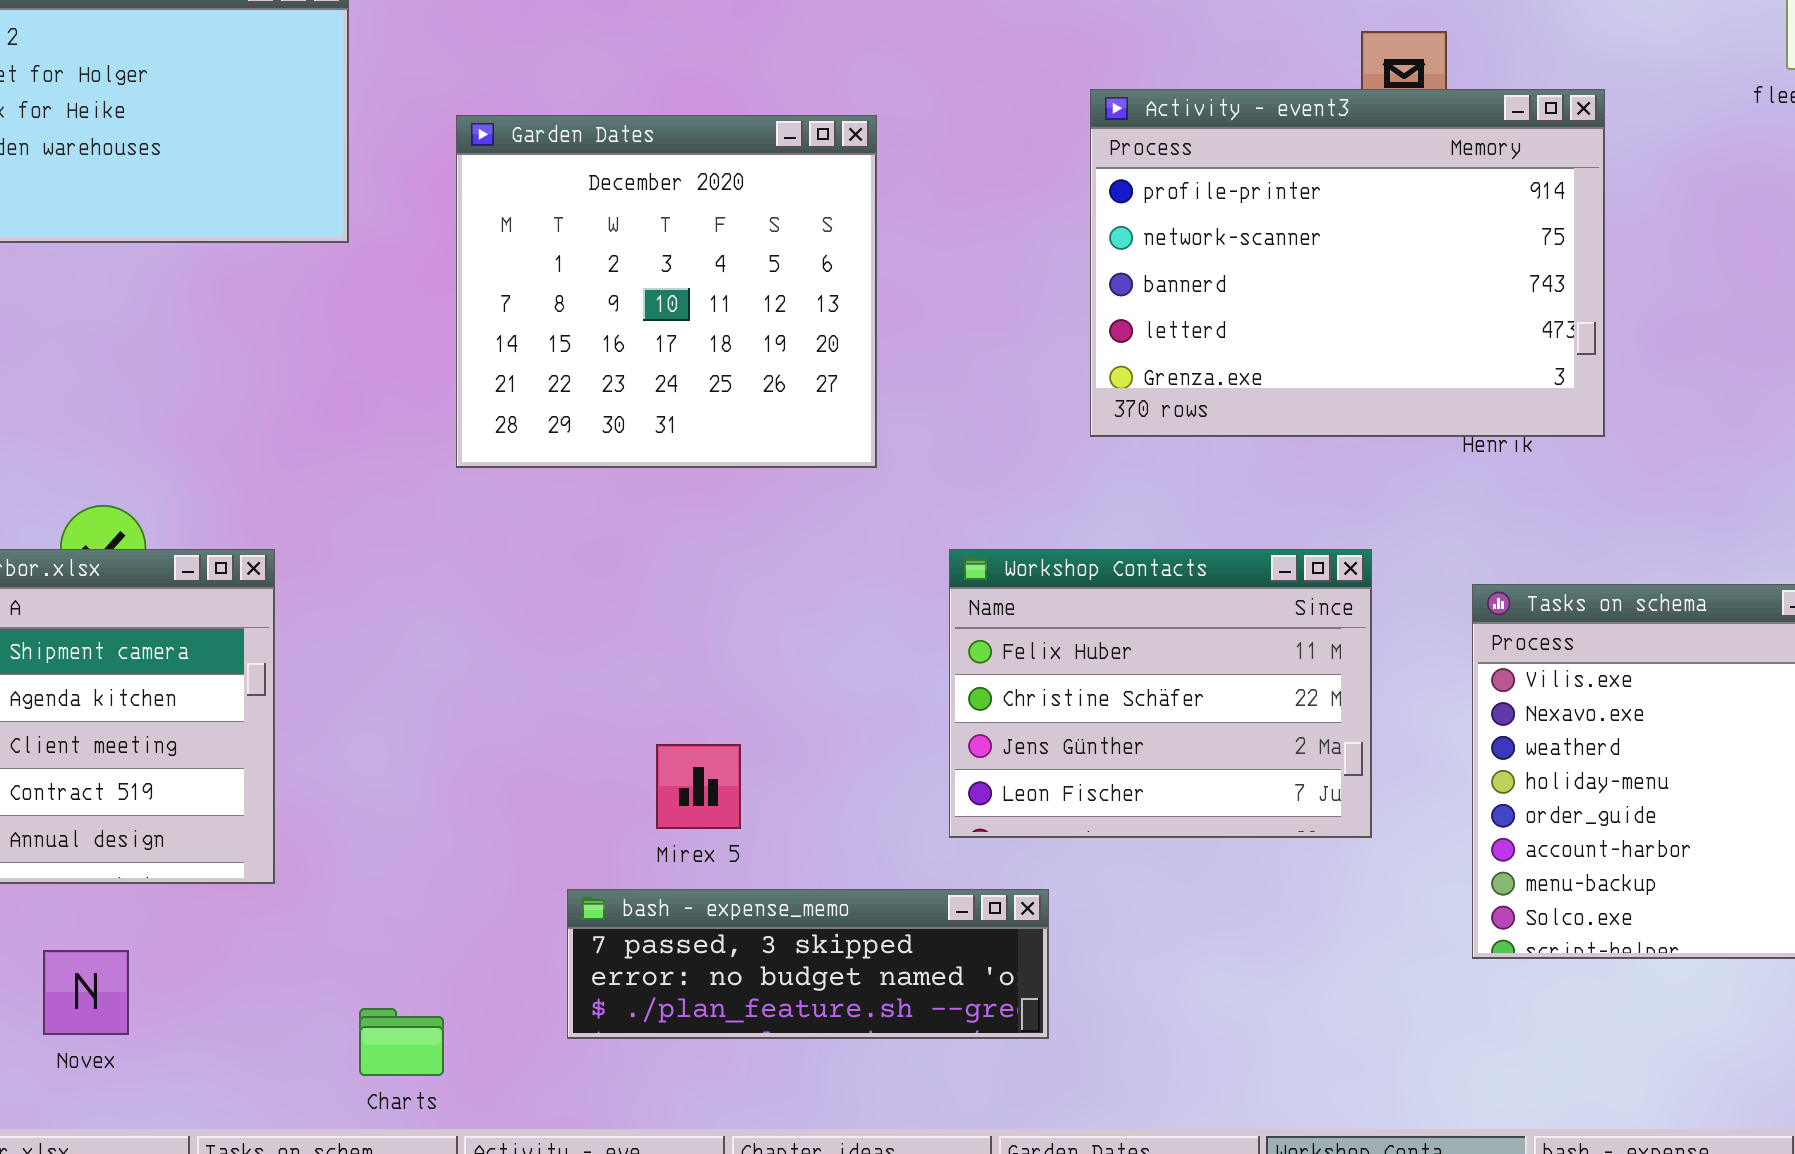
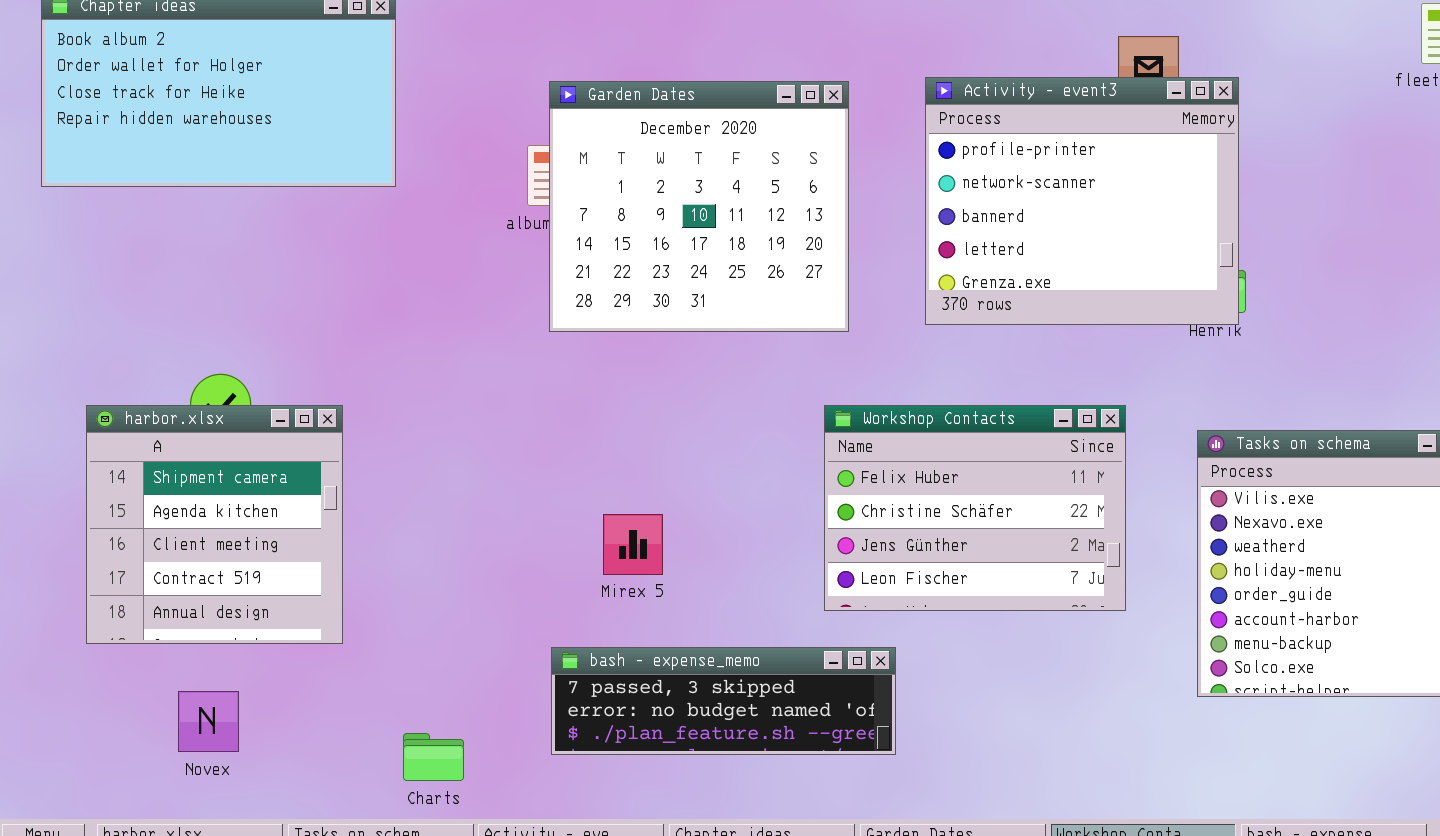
Activity - event3: [1090,89,1605,437] -> [925,77,1239,325], resized
Garden Dates: [456,115,877,468] -> [549,81,849,332], moved
Mirex 5: [656,744,741,829] -> [603,514,663,575], moved

